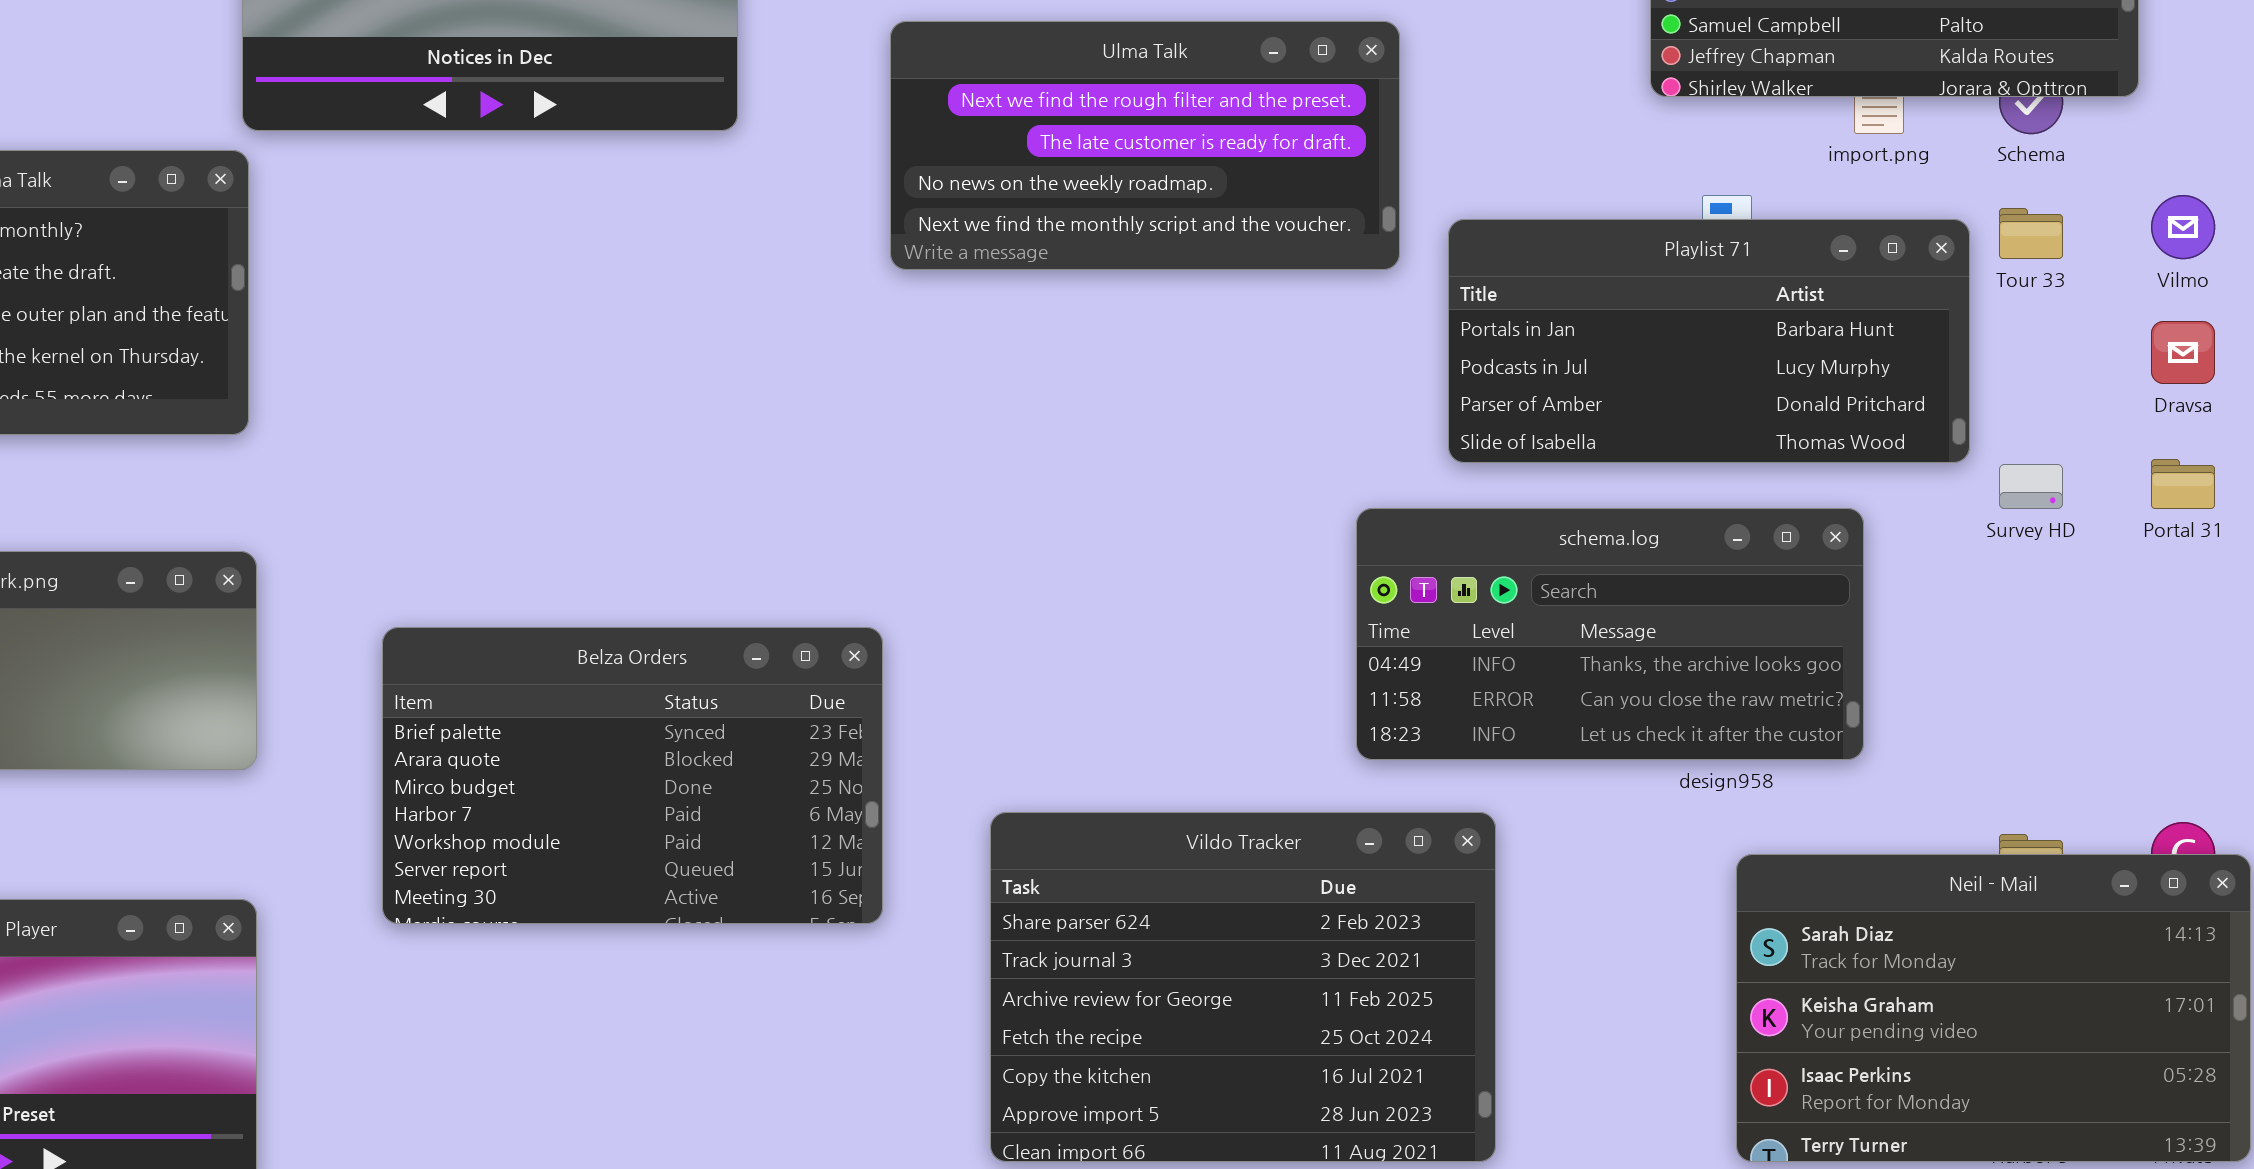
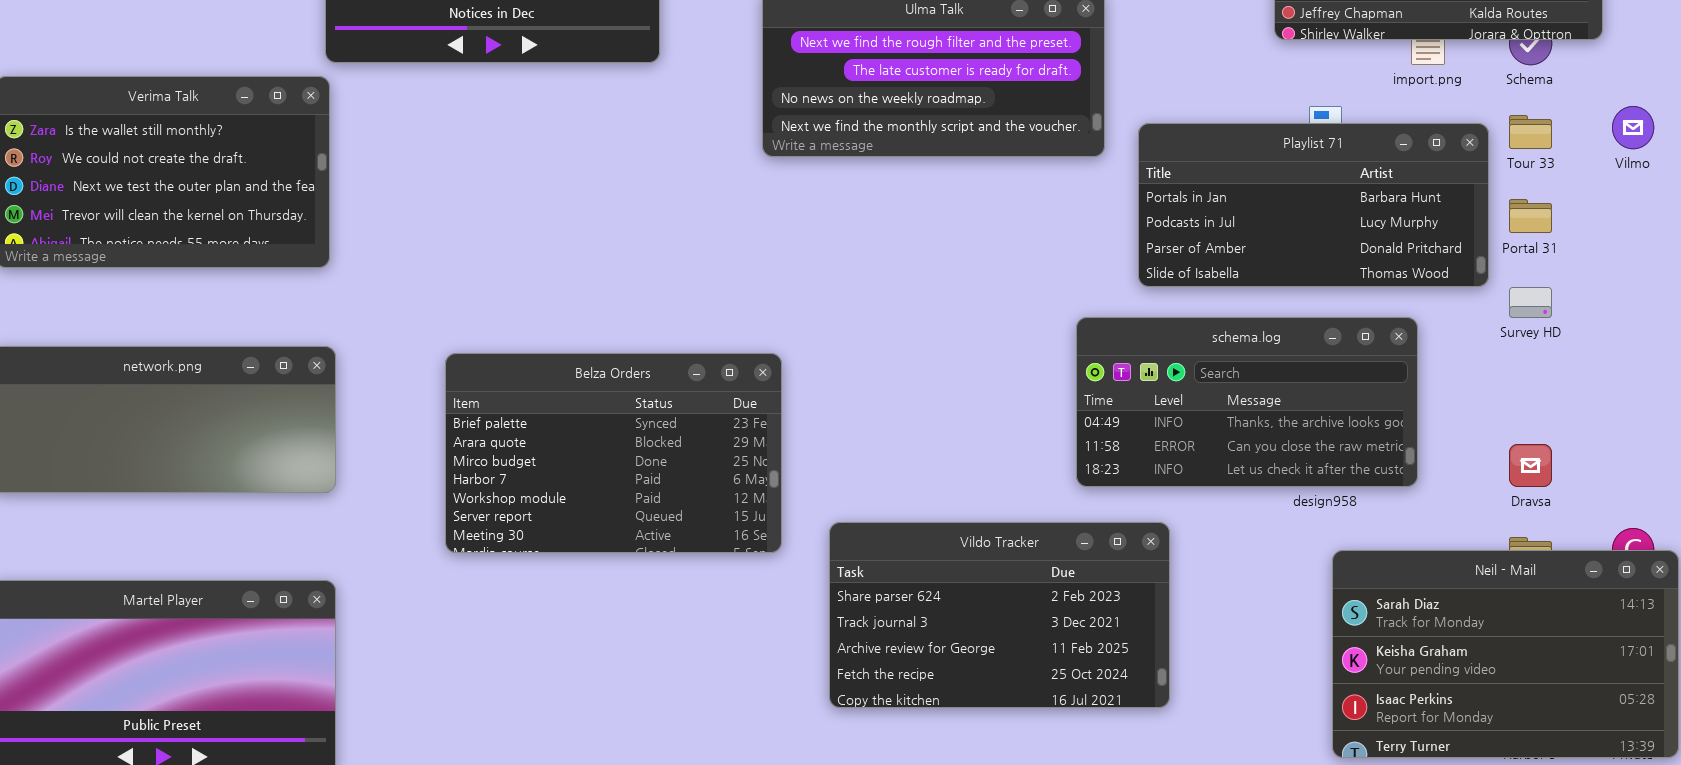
Dravsa: [2151,321,2215,384] -> [1509,444,1552,487], moved
Portal 31: [2151,459,2215,509] -> [1509,199,1552,233], moved
Belza Orders: [382,627,883,924] -> [445,353,782,553], moved
Vildo Tracker: [990,812,1496,1162] -> [829,522,1170,708], resized

